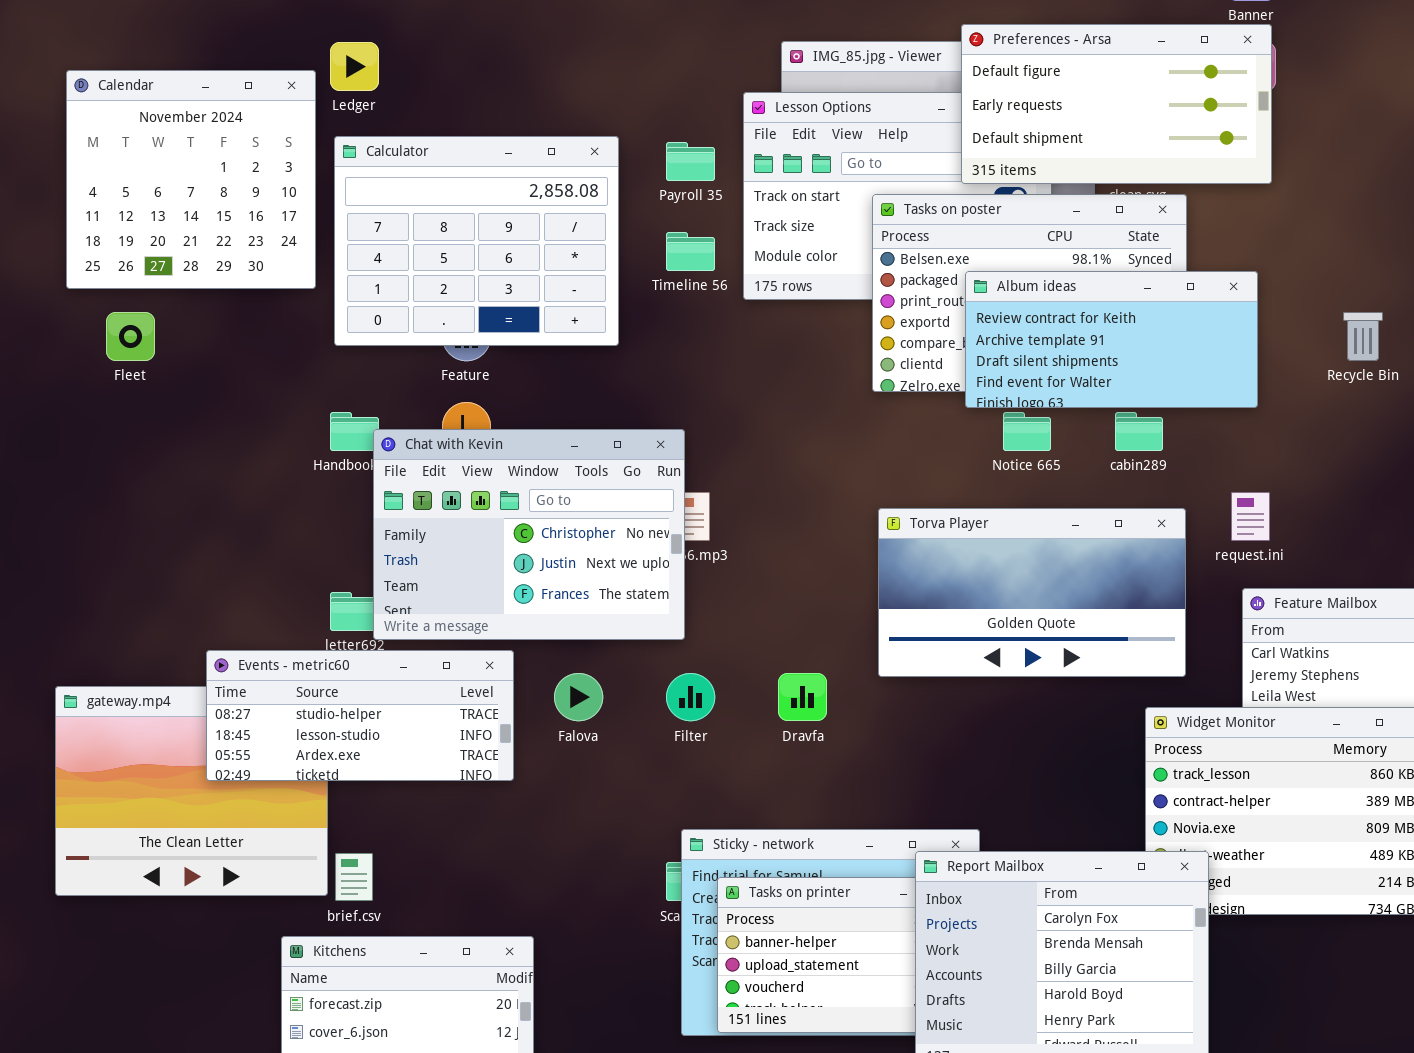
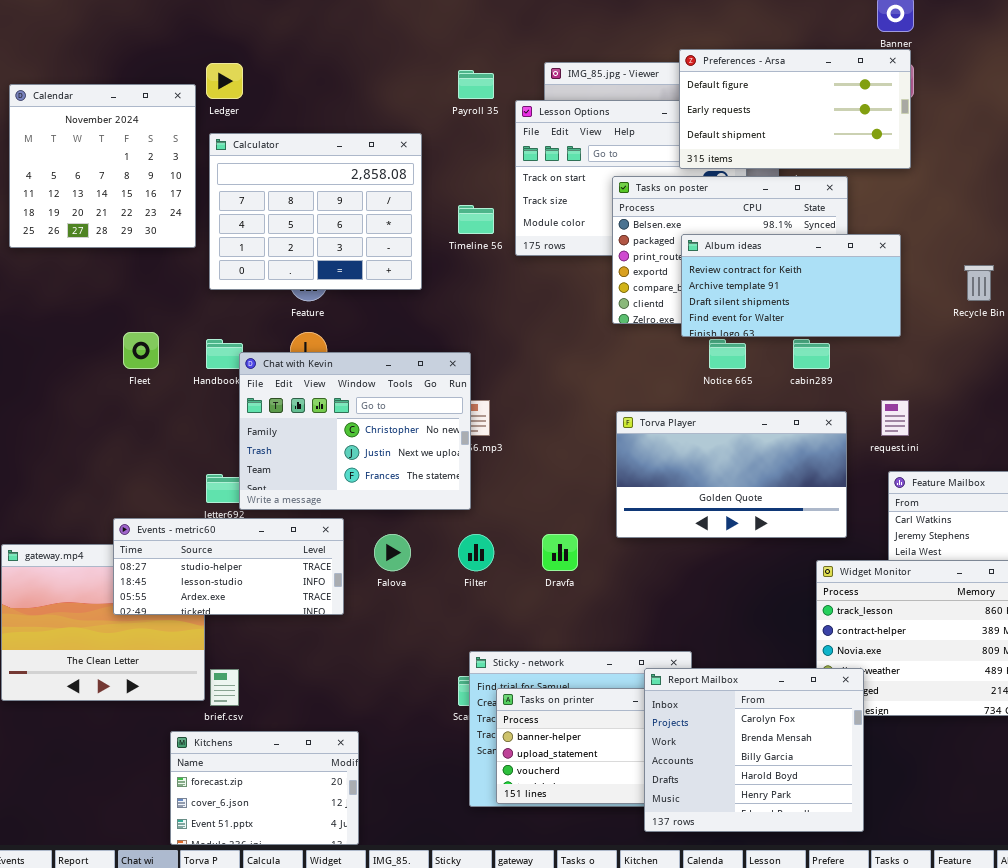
Payroll 35: [666,142,715,181] -> [458,70,494,99], moved
Fleet: [106,312,155,361] -> [123,332,159,369], moved

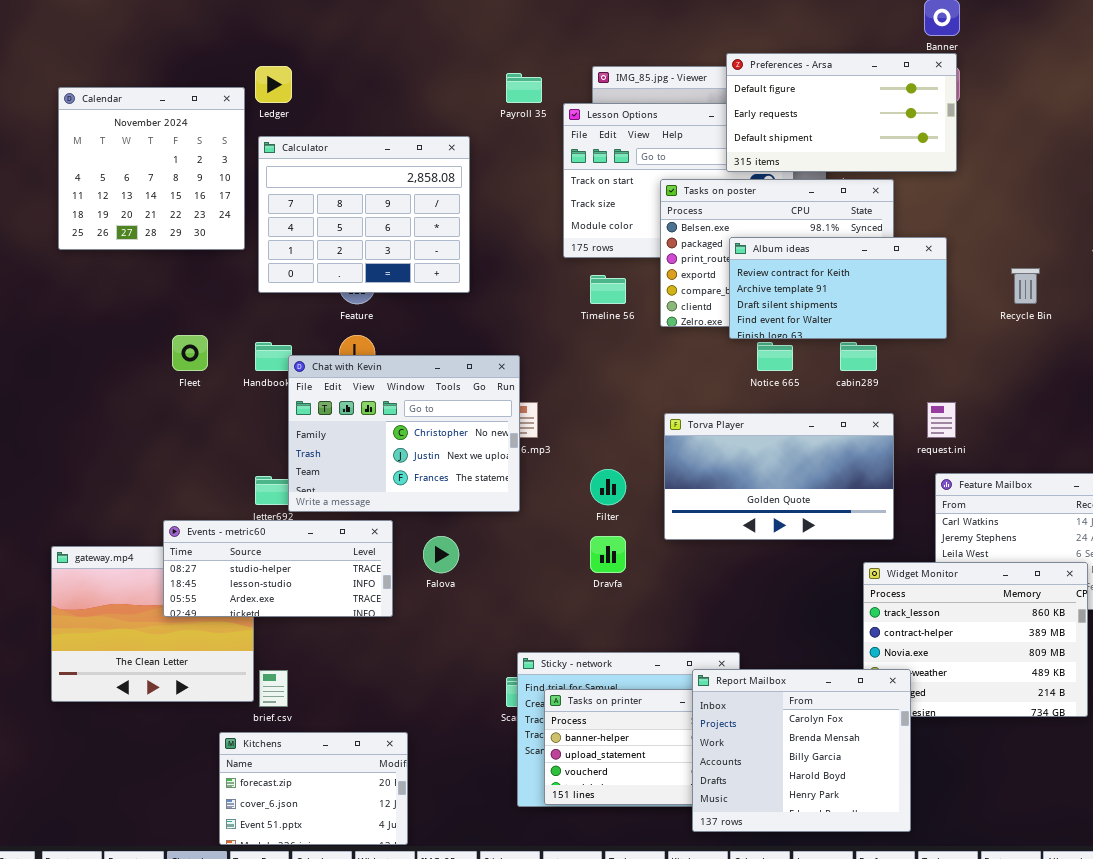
Timeline 56: [458,205,494,234] -> [590,275,626,304], moved
Filter: [458,534,494,571] -> [590,469,626,505], moved

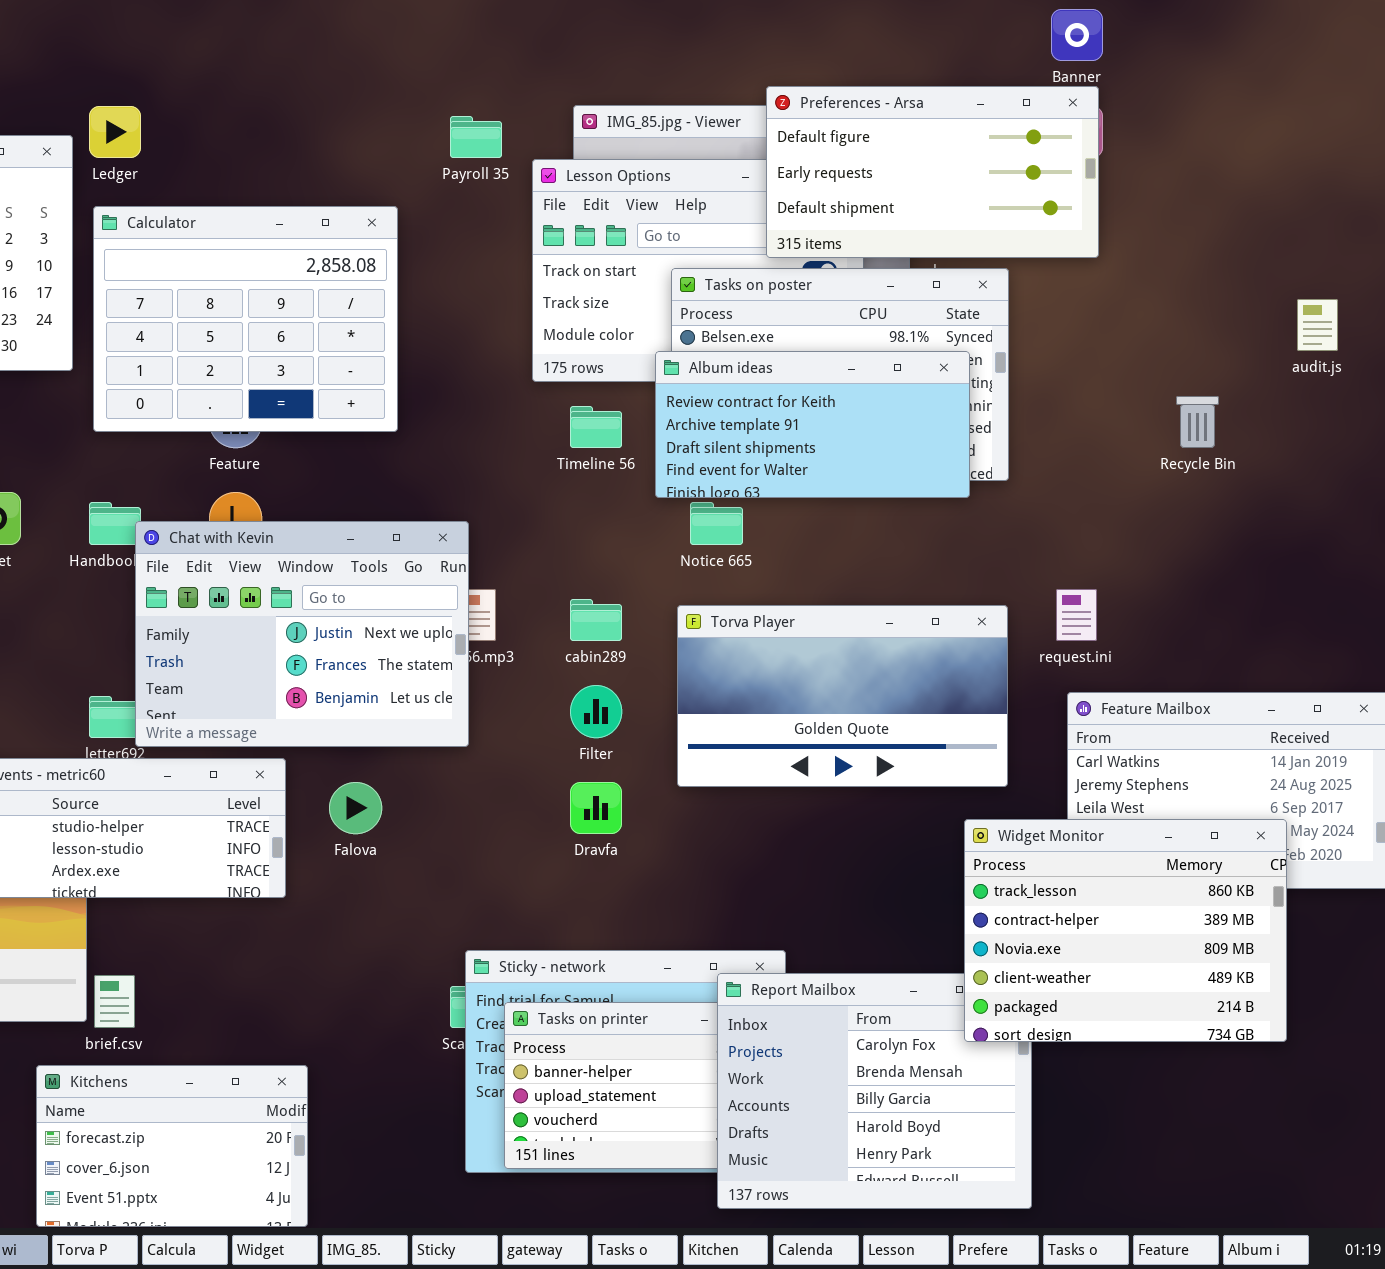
Album ideas: [729,237,947,339] -> [655,351,970,498], moved
Notice 665: [757,342,793,371] -> [690,502,743,545], moved
cabin289: [840,342,877,371] -> [570,599,622,641], moved
Chat with Kevin: [288,355,520,512] -> [135,521,469,747], scrolled down 1 row
Widget Monitor: [863,562,1088,717] -> [964,819,1287,1042], raised

